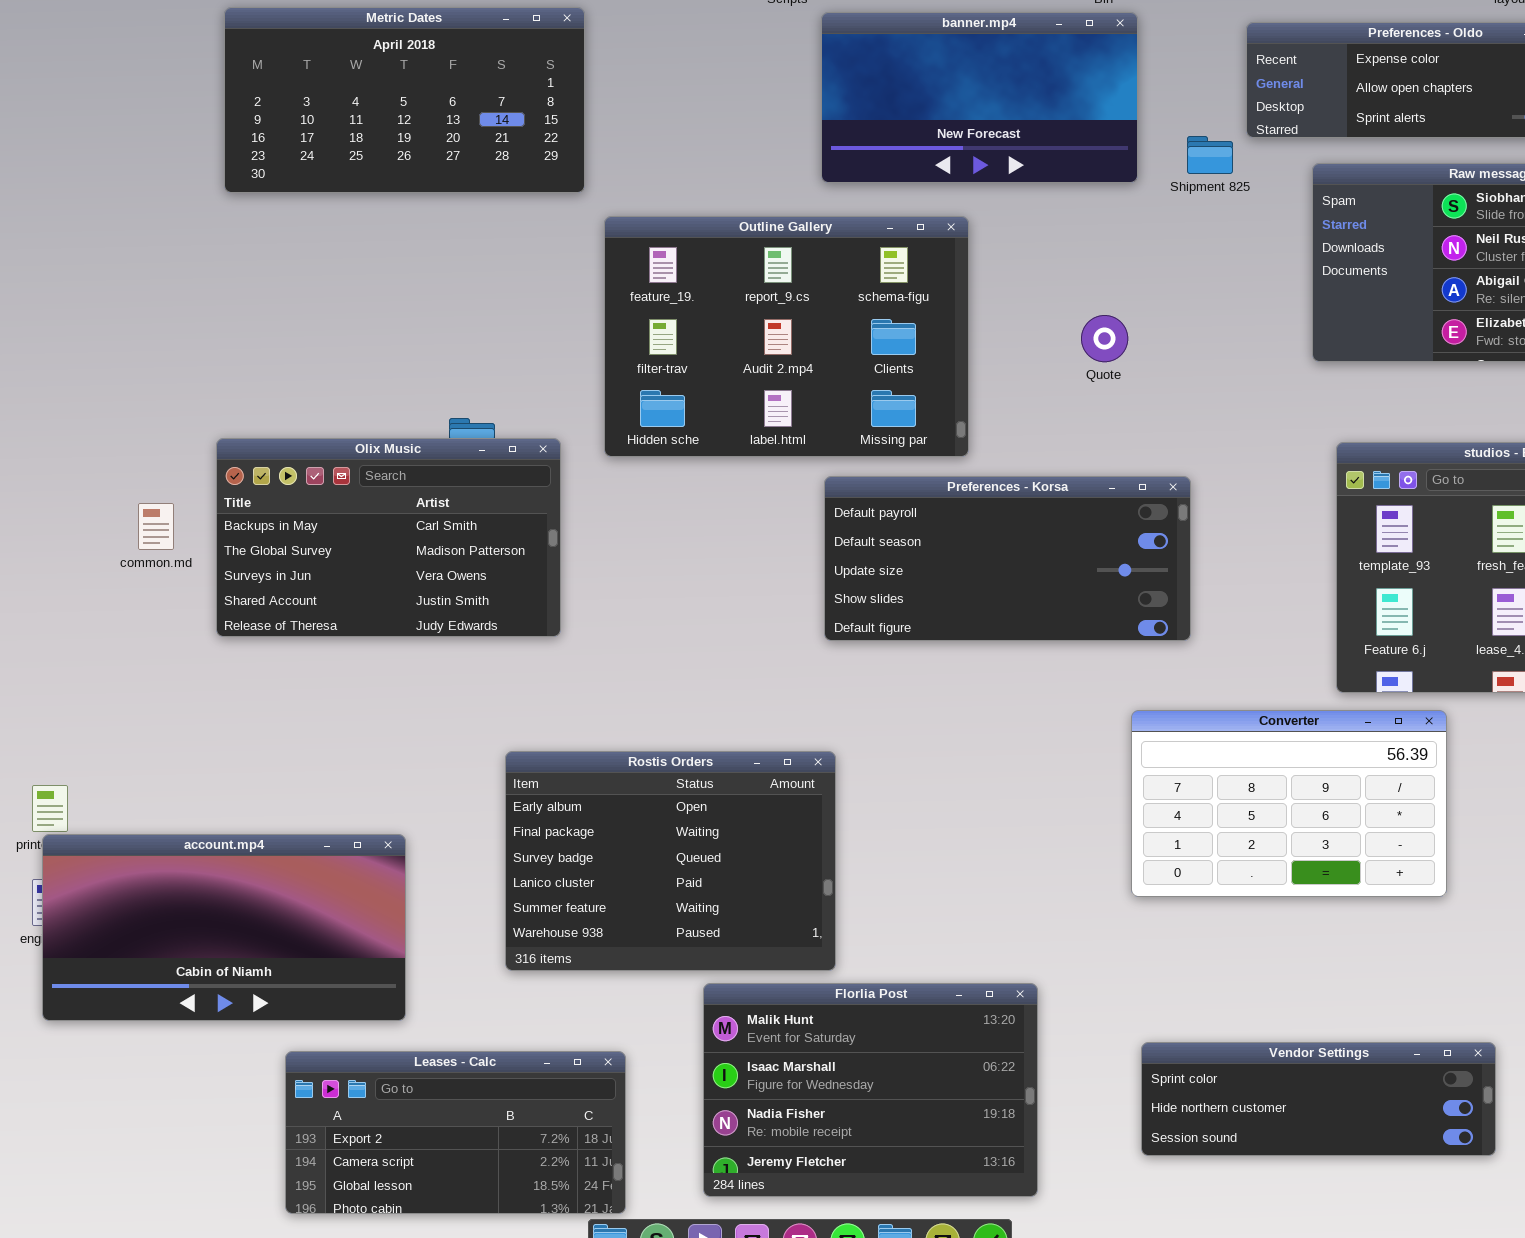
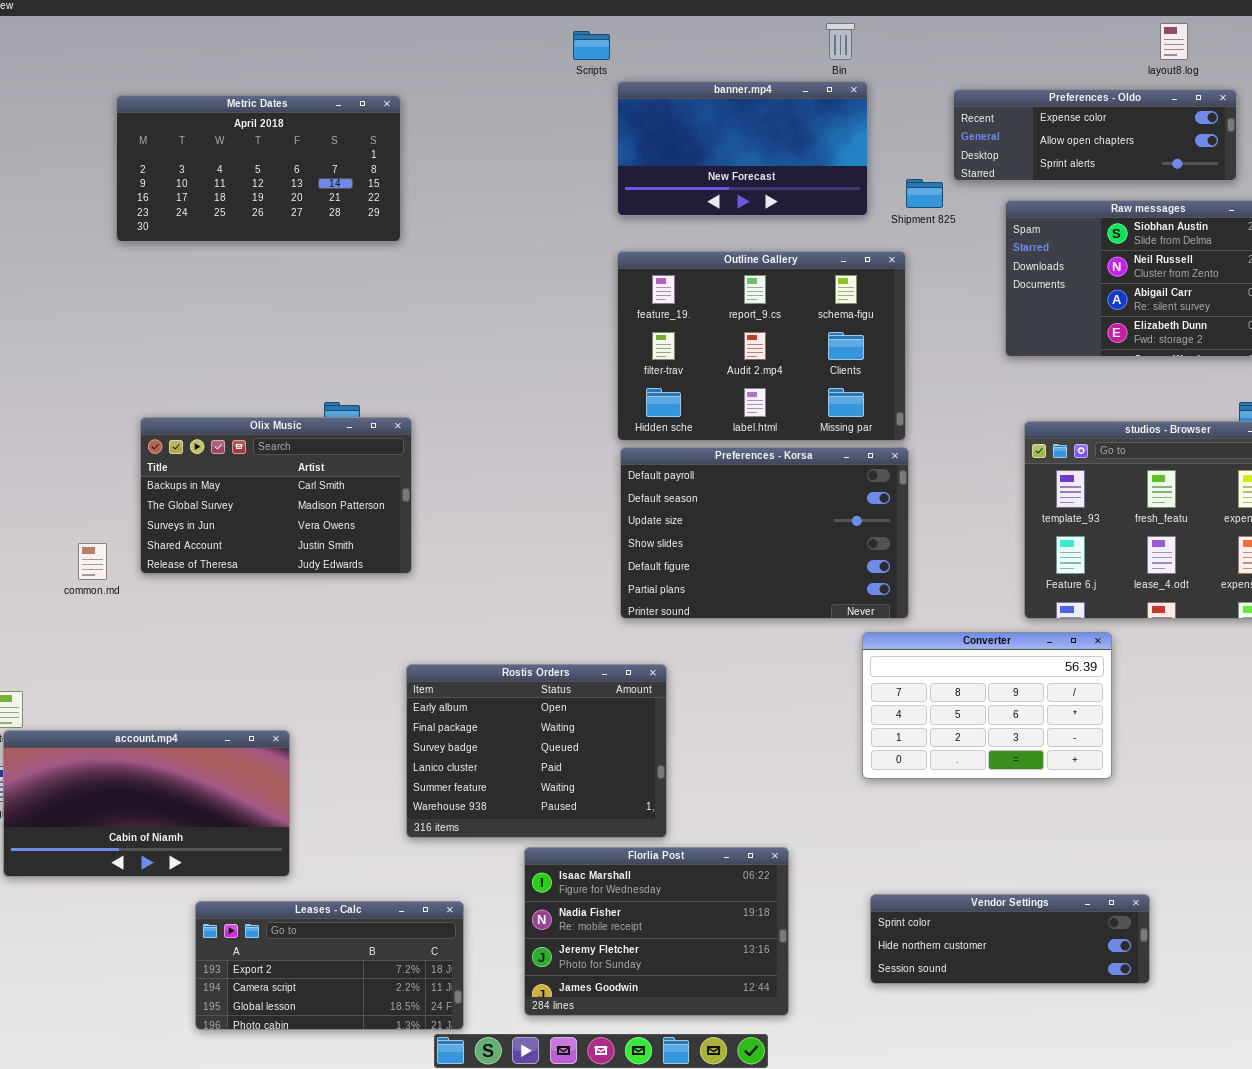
Metric Dates: [224,7,585,193] -> [116,95,401,242], moved
Outline Gallery: [604,216,969,457] -> [617,251,906,441], moved
Preferences - Korsa: [824,476,1191,641] -> [620,447,909,619], resized
common.md: [138,503,174,550] -> [78,543,107,580], moved
Rostis Orders: [505,751,836,971] -> [406,664,667,838], moved
Florlia Post: [703,983,1038,1197] -> [524,847,789,1016], scrolled down 1 row

